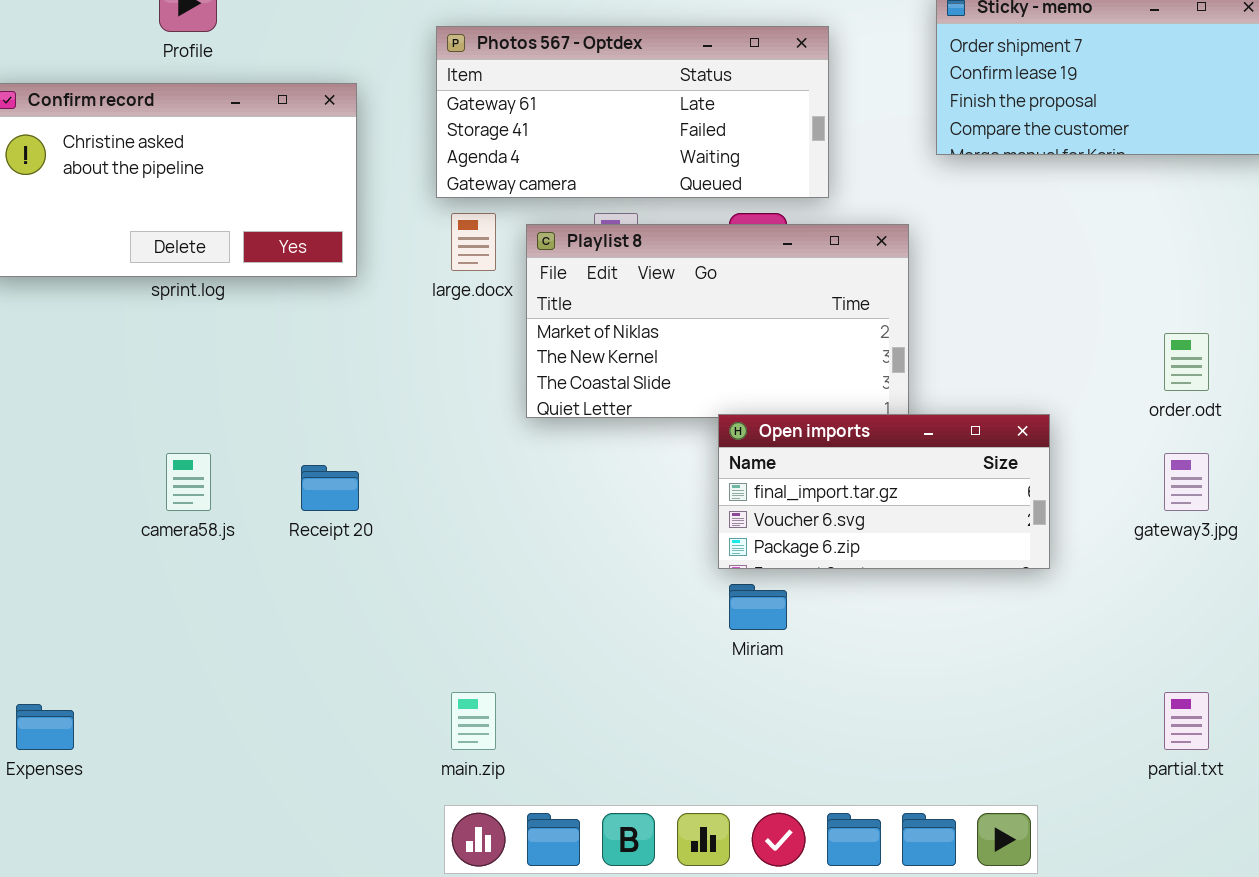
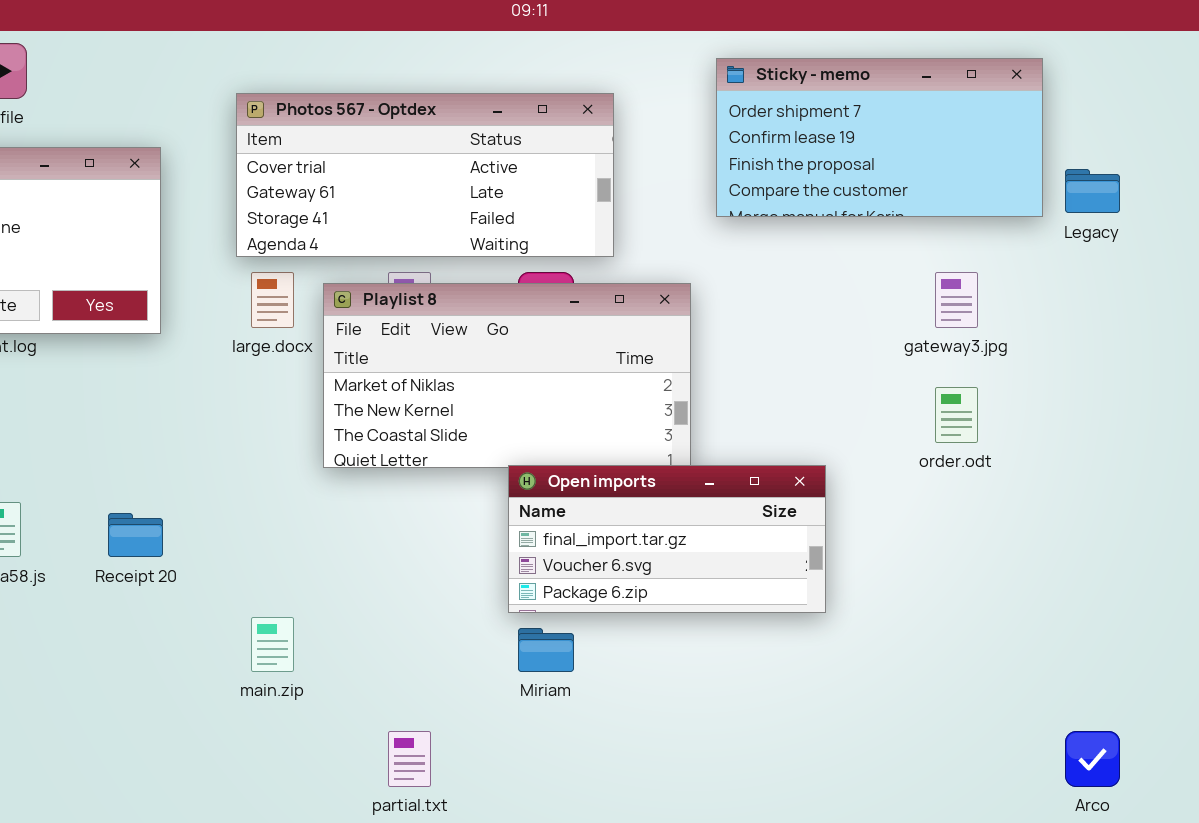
Photos 567 - Optdex: [436,26,829,198] -> [236,93,614,257], scrolled up 1 row
gateway3.jpg: [1164,453,1209,511] -> [935,272,978,328], moved
main.zip: [451,692,496,750] -> [251,617,294,672], moved
partial.txt: [1164,692,1209,750] -> [388,731,431,787], moved

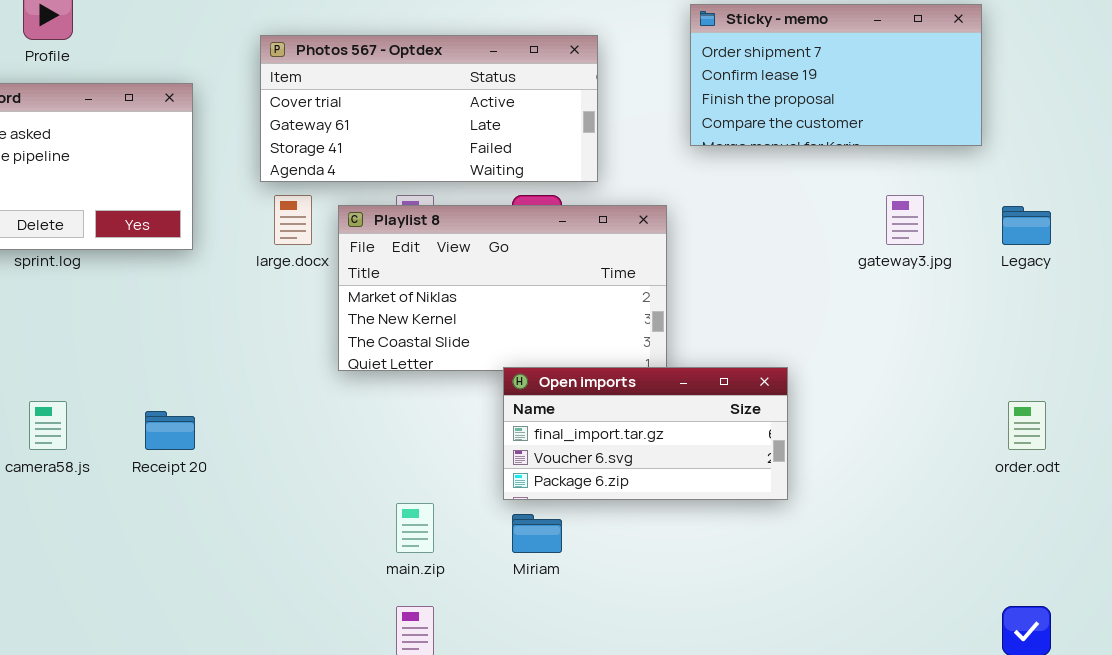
Legacy: [1065,169,1120,213] -> [1002,206,1051,245], moved
order.odt: [935,387,978,443] -> [1008,401,1046,450], moved
main.zip: [251,617,294,672] -> [396,503,434,553], moved

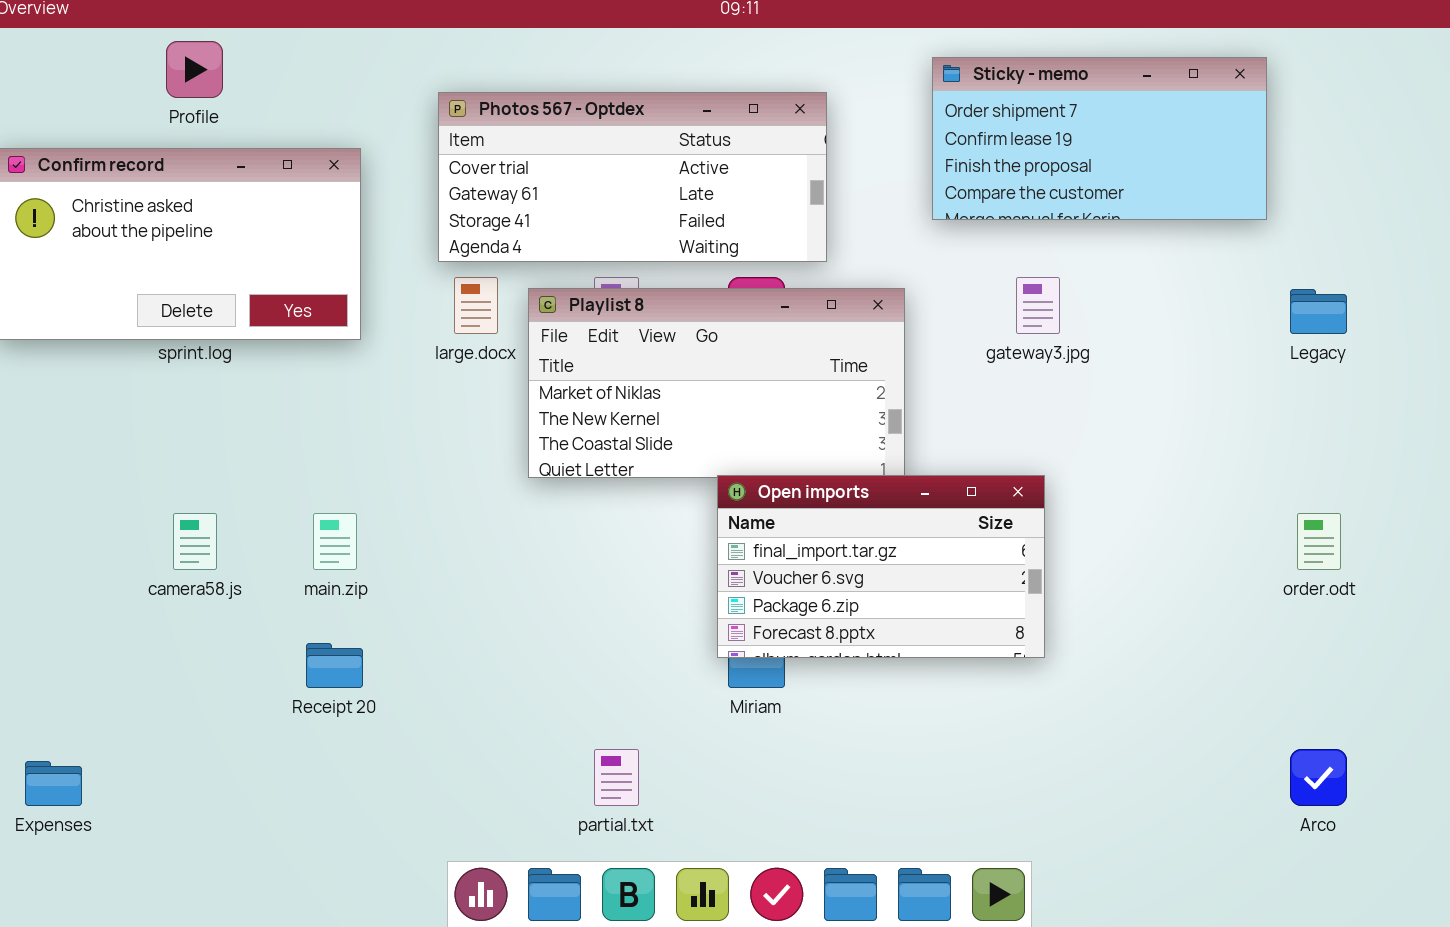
gateway3.jpg: [886,195,924,245] -> [1016,277,1060,334], moved
Open imports: [503,367,788,500] -> [717,475,1045,658], resized
Receipt 20: [145,411,195,450] -> [306,643,363,688], moved
main.zip: [396,503,434,553] -> [313,513,357,570], moved

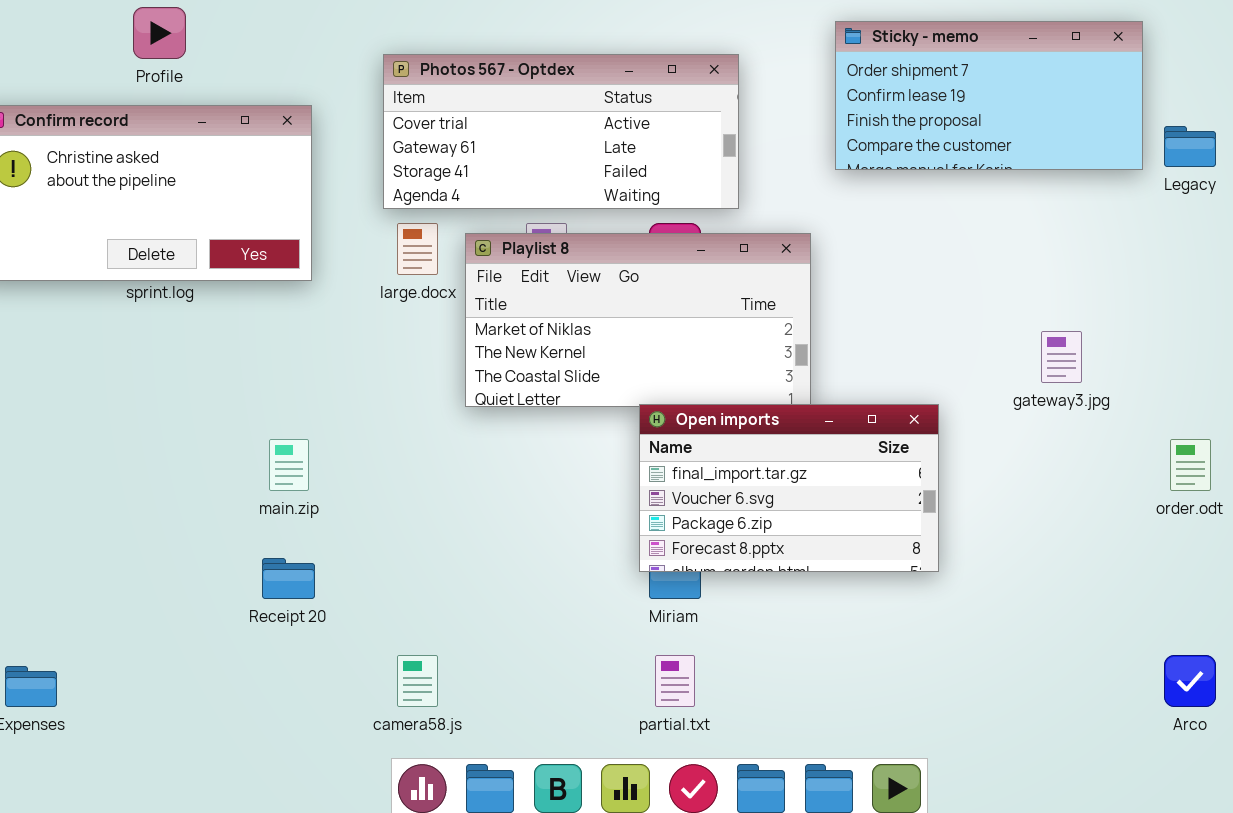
gateway3.jpg: [1016,277,1060,334] -> [1041,331,1082,383], moved
Legacy: [1290,289,1347,334] -> [1164,126,1216,167], moved
camera58.js: [173,513,217,570] -> [397,655,438,707], moved
partial.txt: [594,749,639,806] -> [655,655,695,707], moved

